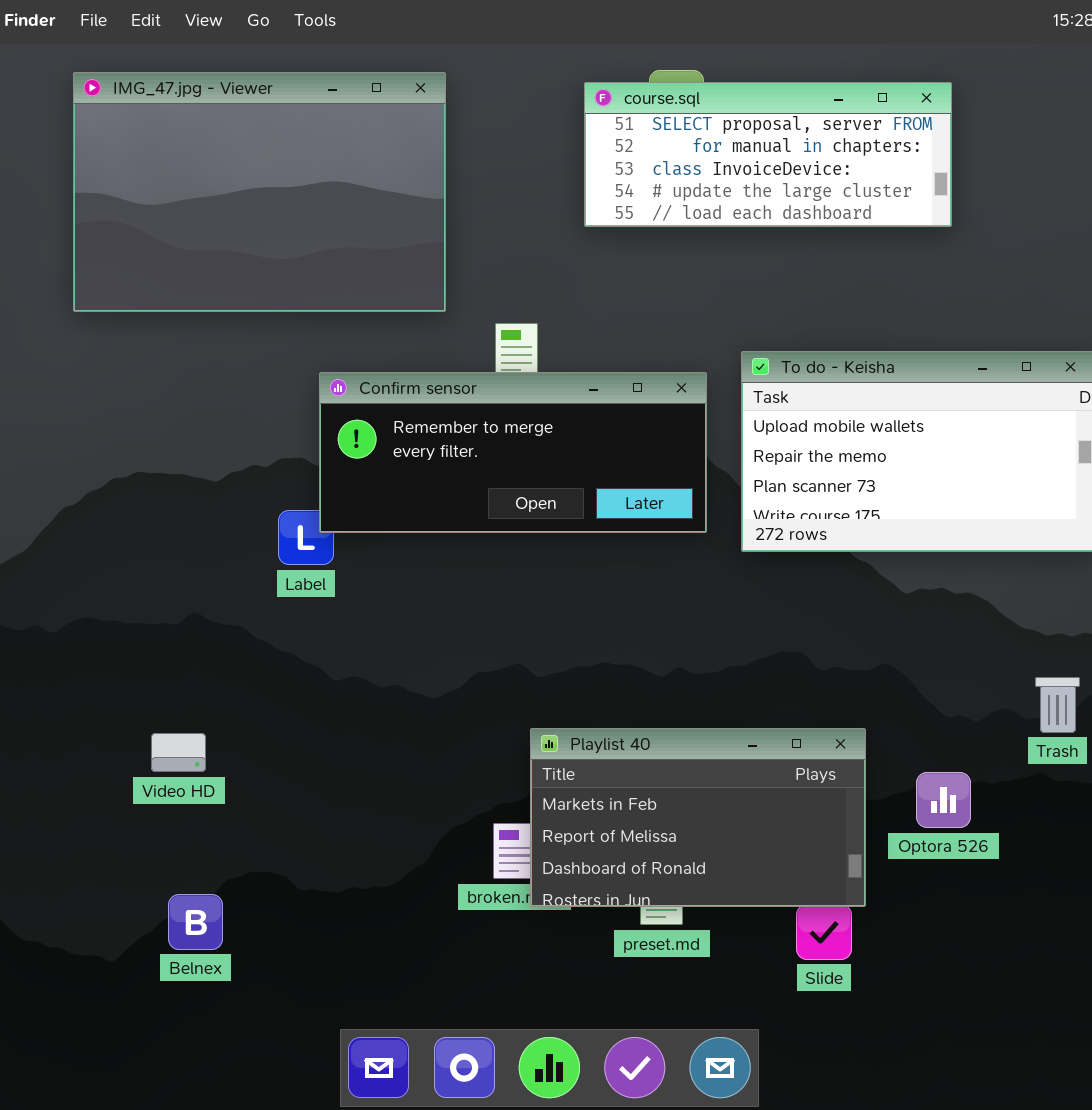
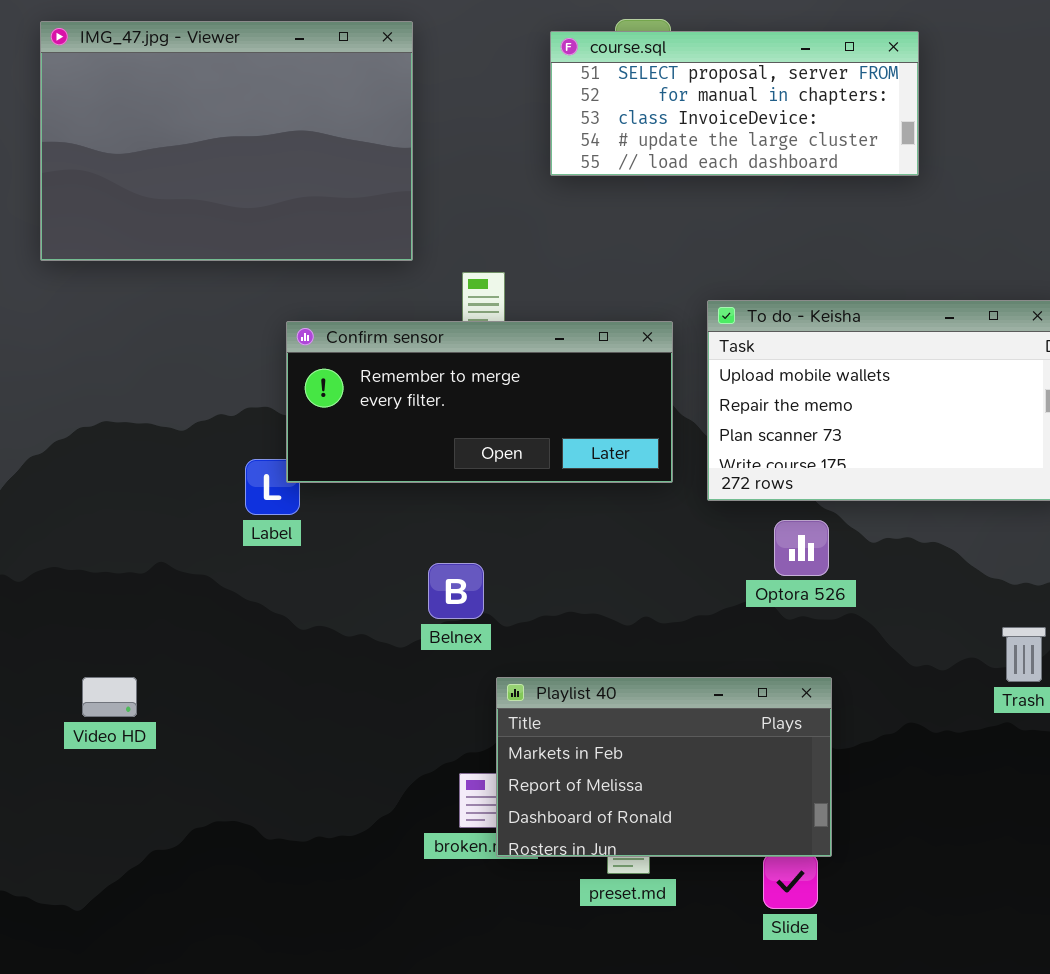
Video HD: [151,733,206,772] -> [82,677,137,717], moved
Optora 526: [916,772,971,828] -> [774,520,829,576], moved
Belnex: [168,894,223,950] -> [428,563,484,619], moved

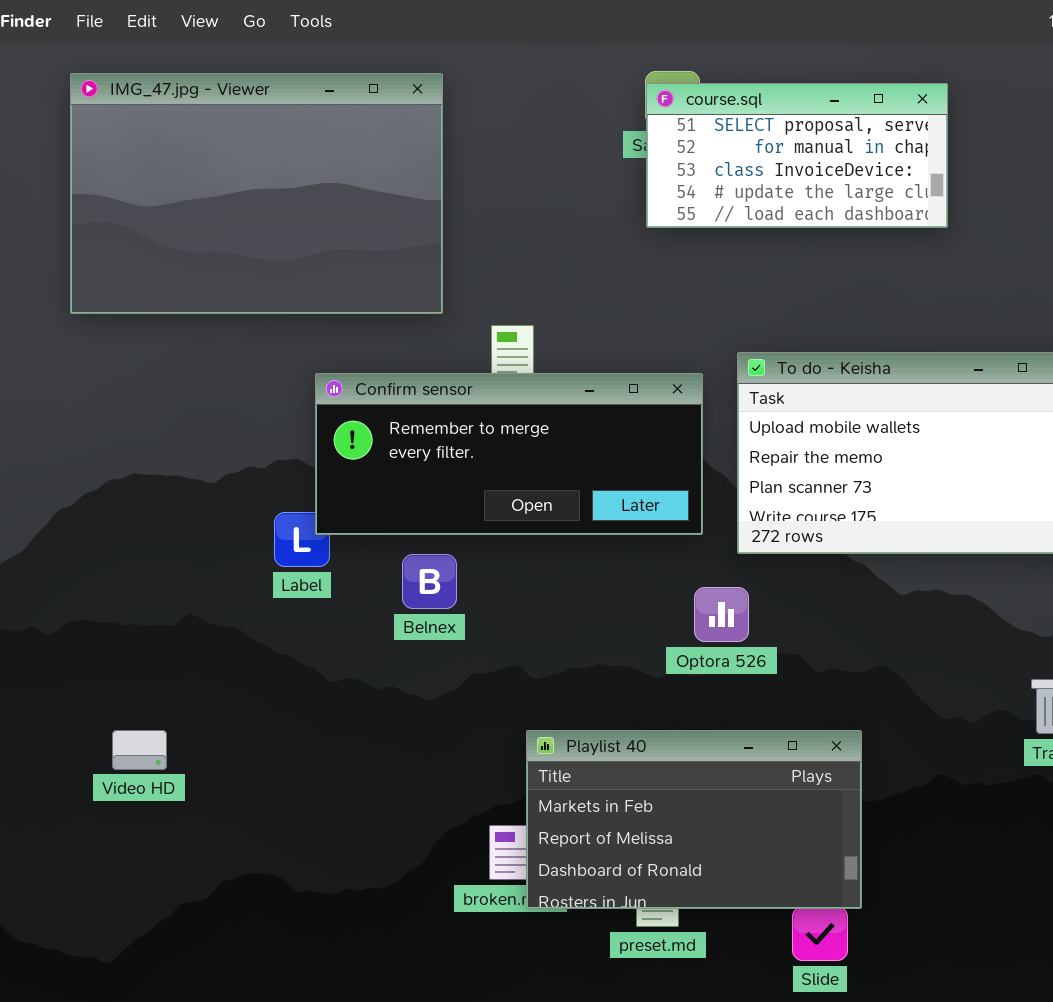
course.sql: [550,31,919,176] -> [646,83,948,228], resized
Optora 526: [774,520,829,576] -> [694,587,749,642], moved
Belnex: [428,563,484,619] -> [402,554,457,609], moved

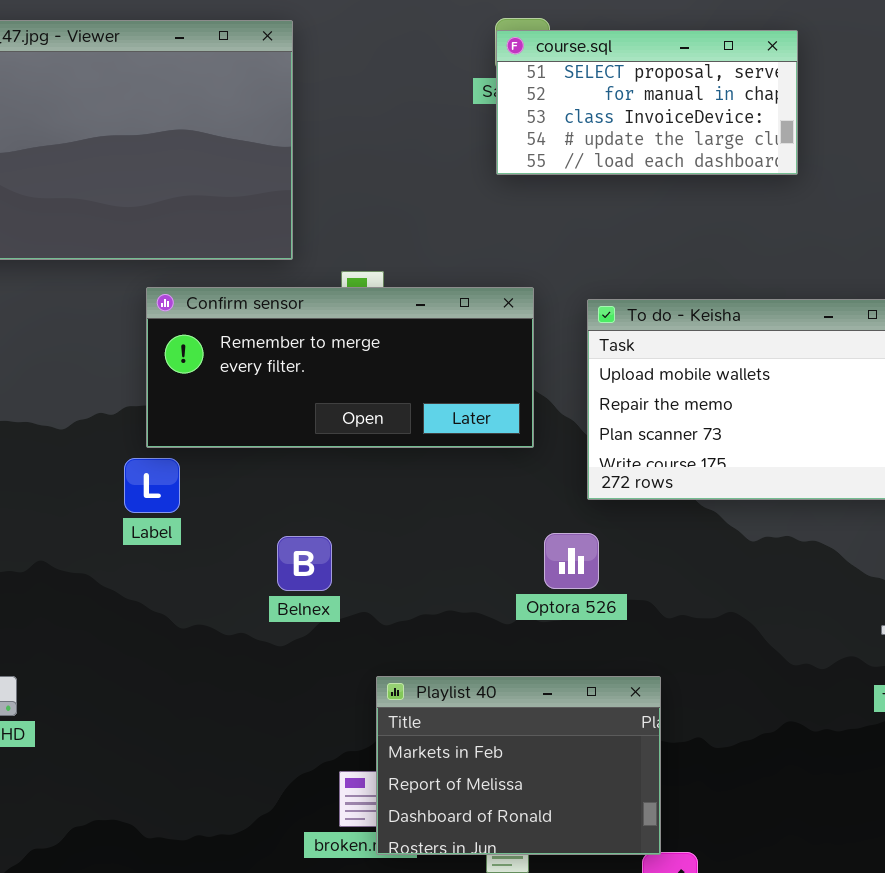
Confirm sensor: [315,373,703,535] -> [146,287,534,448], moved
Belnex: [402,554,457,609] -> [277,536,332,591], moved
Playlist 40: [526,730,862,909] -> [376,676,661,855], resized

